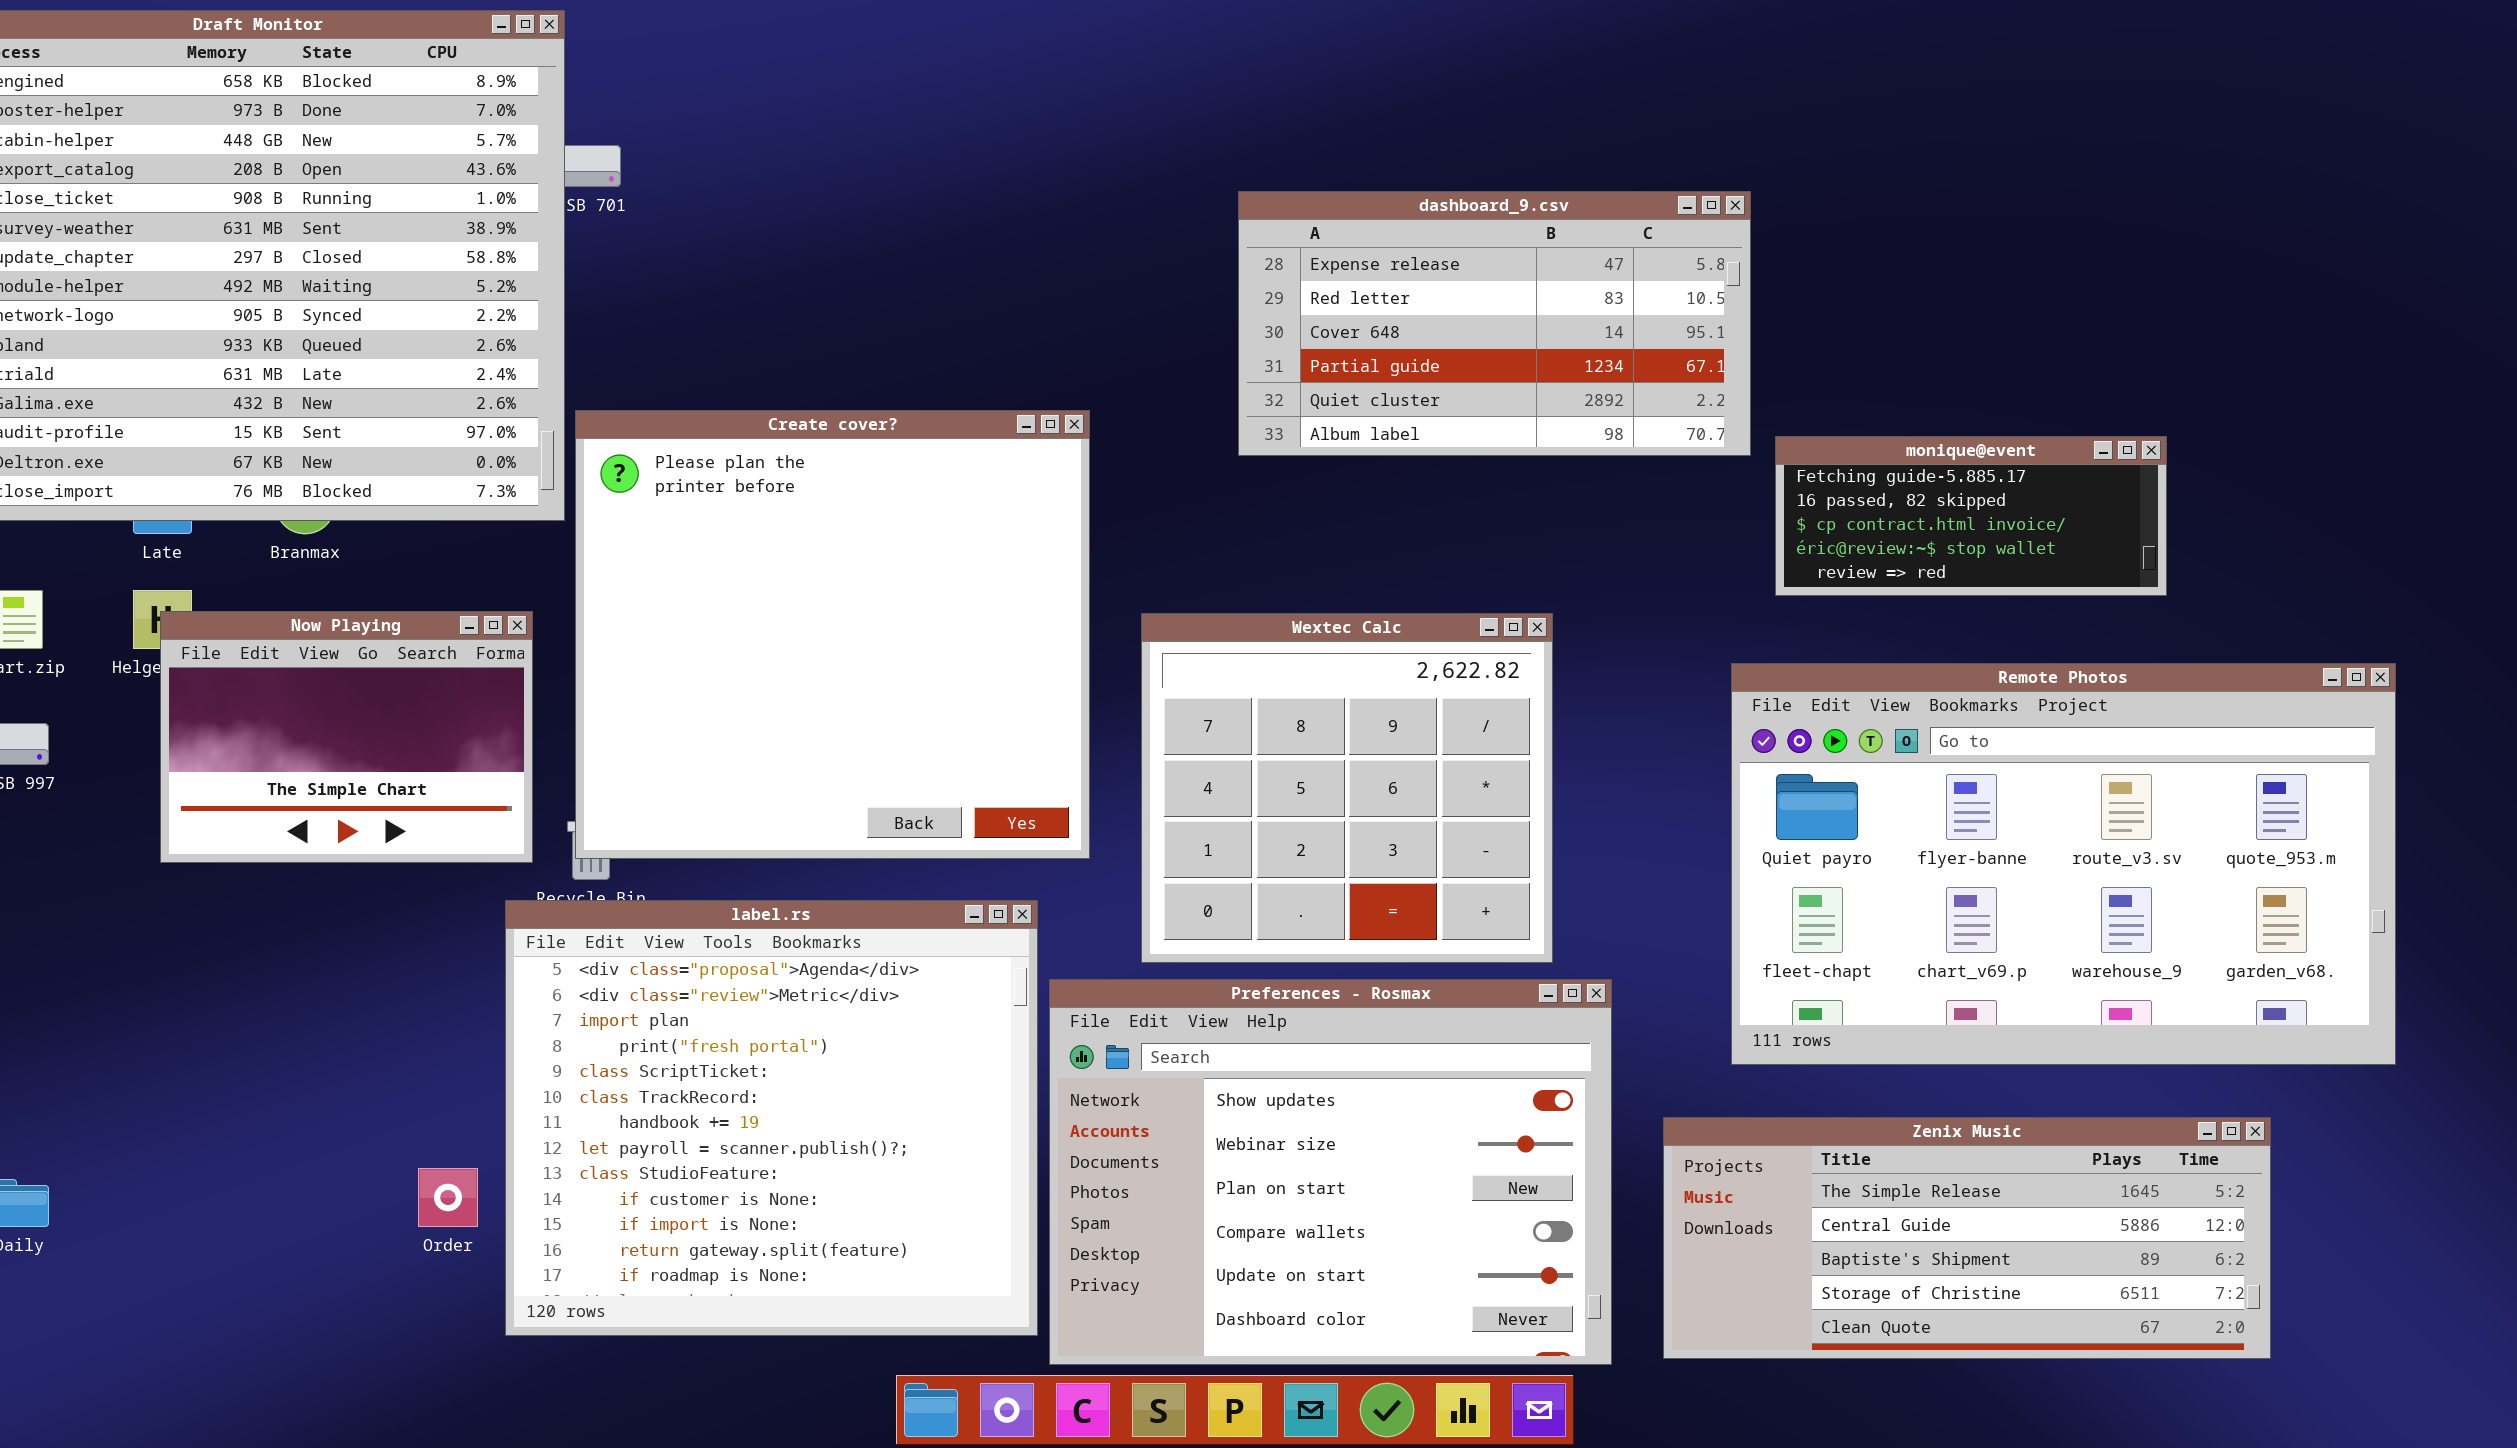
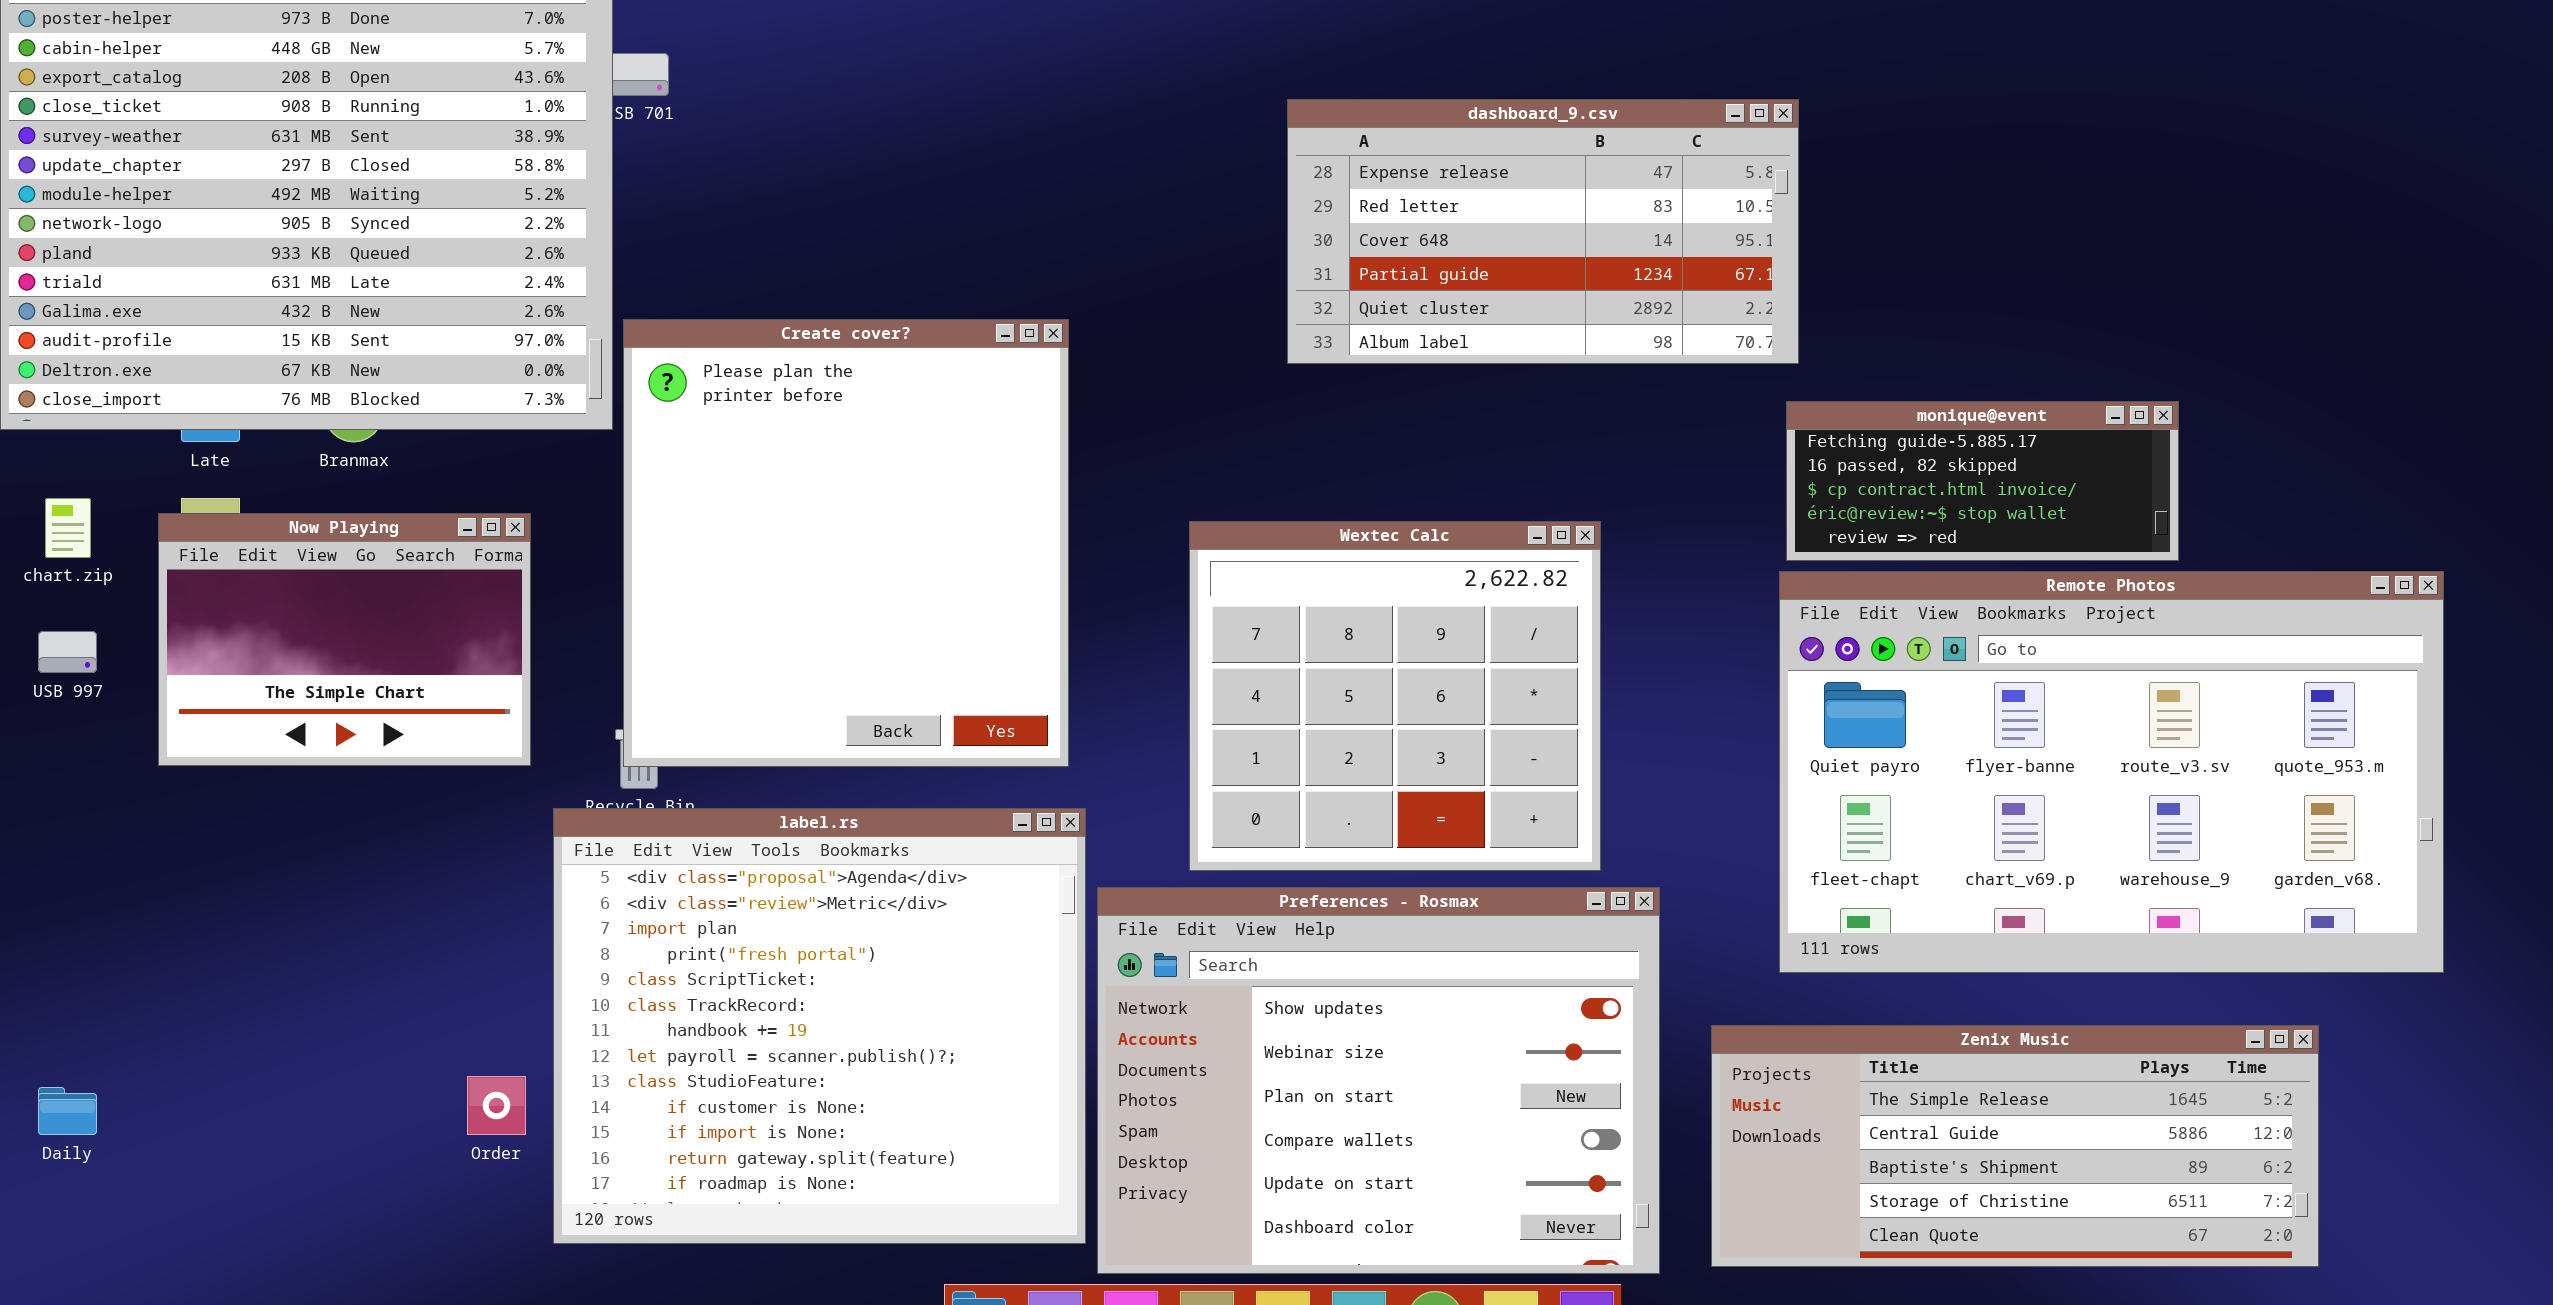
Create cover?: [575,410,1090,859] -> [623,319,1069,767], resized
monique@event: [1775,436,2167,596] -> [1786,401,2179,561], moved
Now Playing: [160,611,533,863] -> [158,513,531,766], moved

